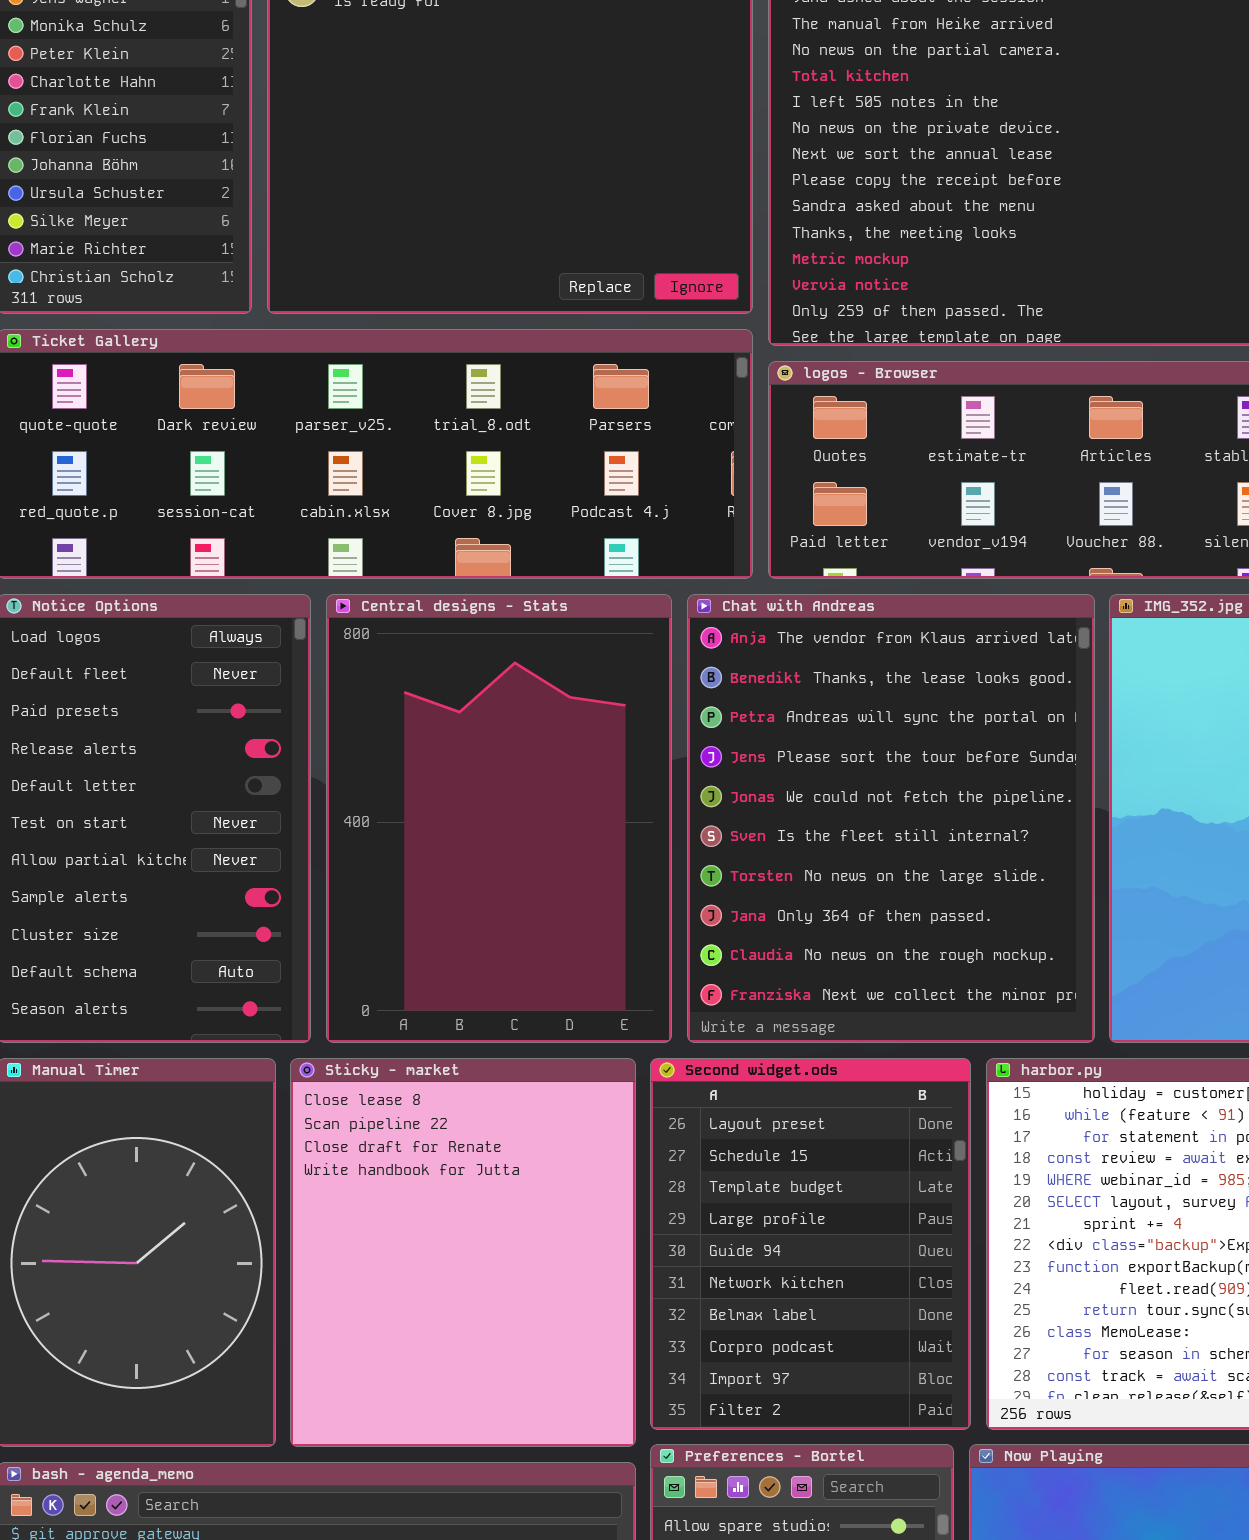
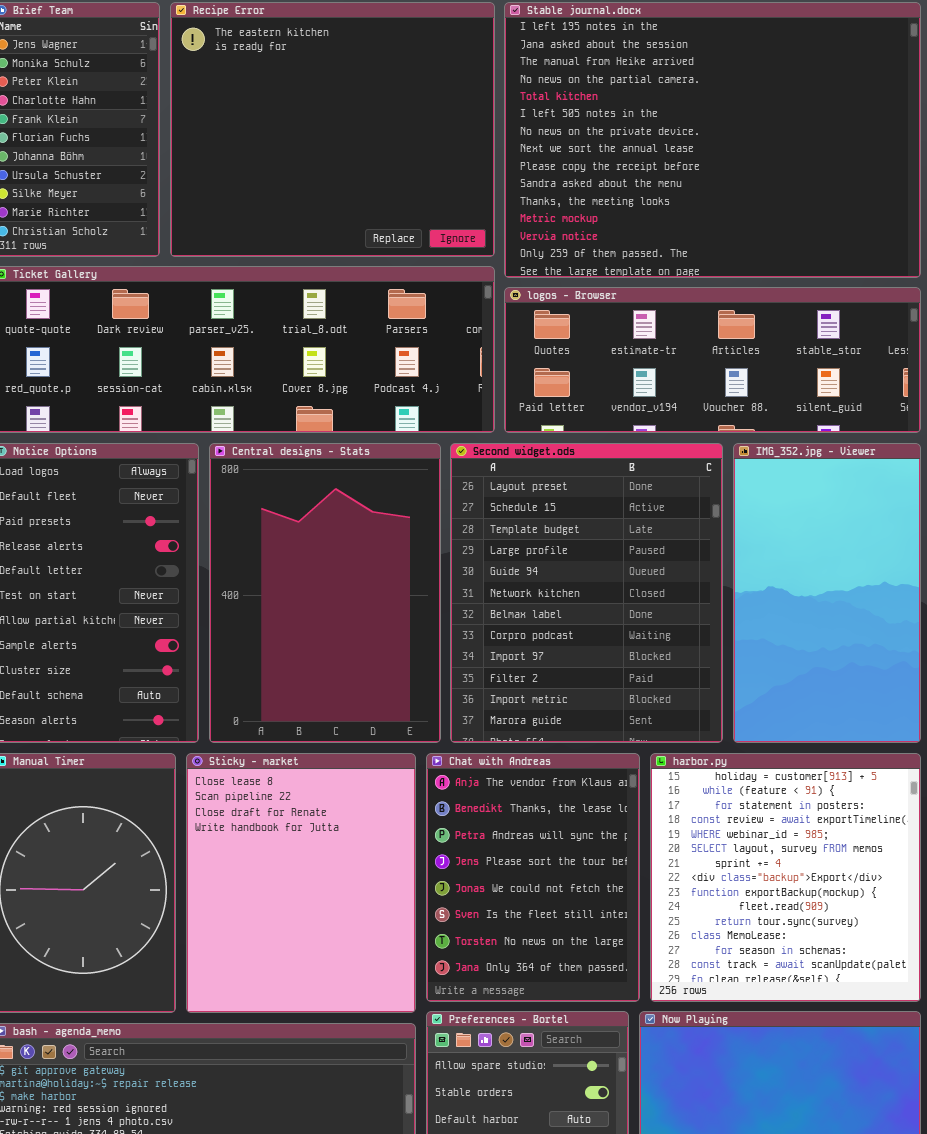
Chat with Andreas: [687,594,1095,1043] -> [426,753,640,1002], moved, resized
Second widget.ods: [650,1058,971,1430] -> [450,443,723,743], moved, resized

